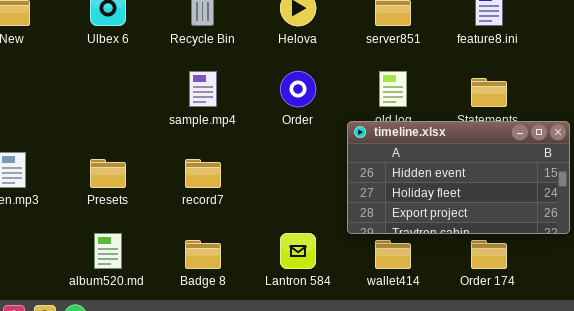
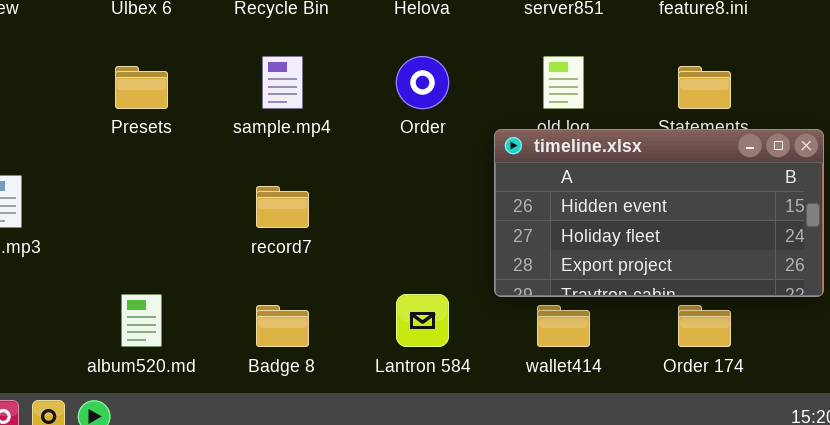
Presets: [90,159,126,188] -> [115,66,168,109], moved

